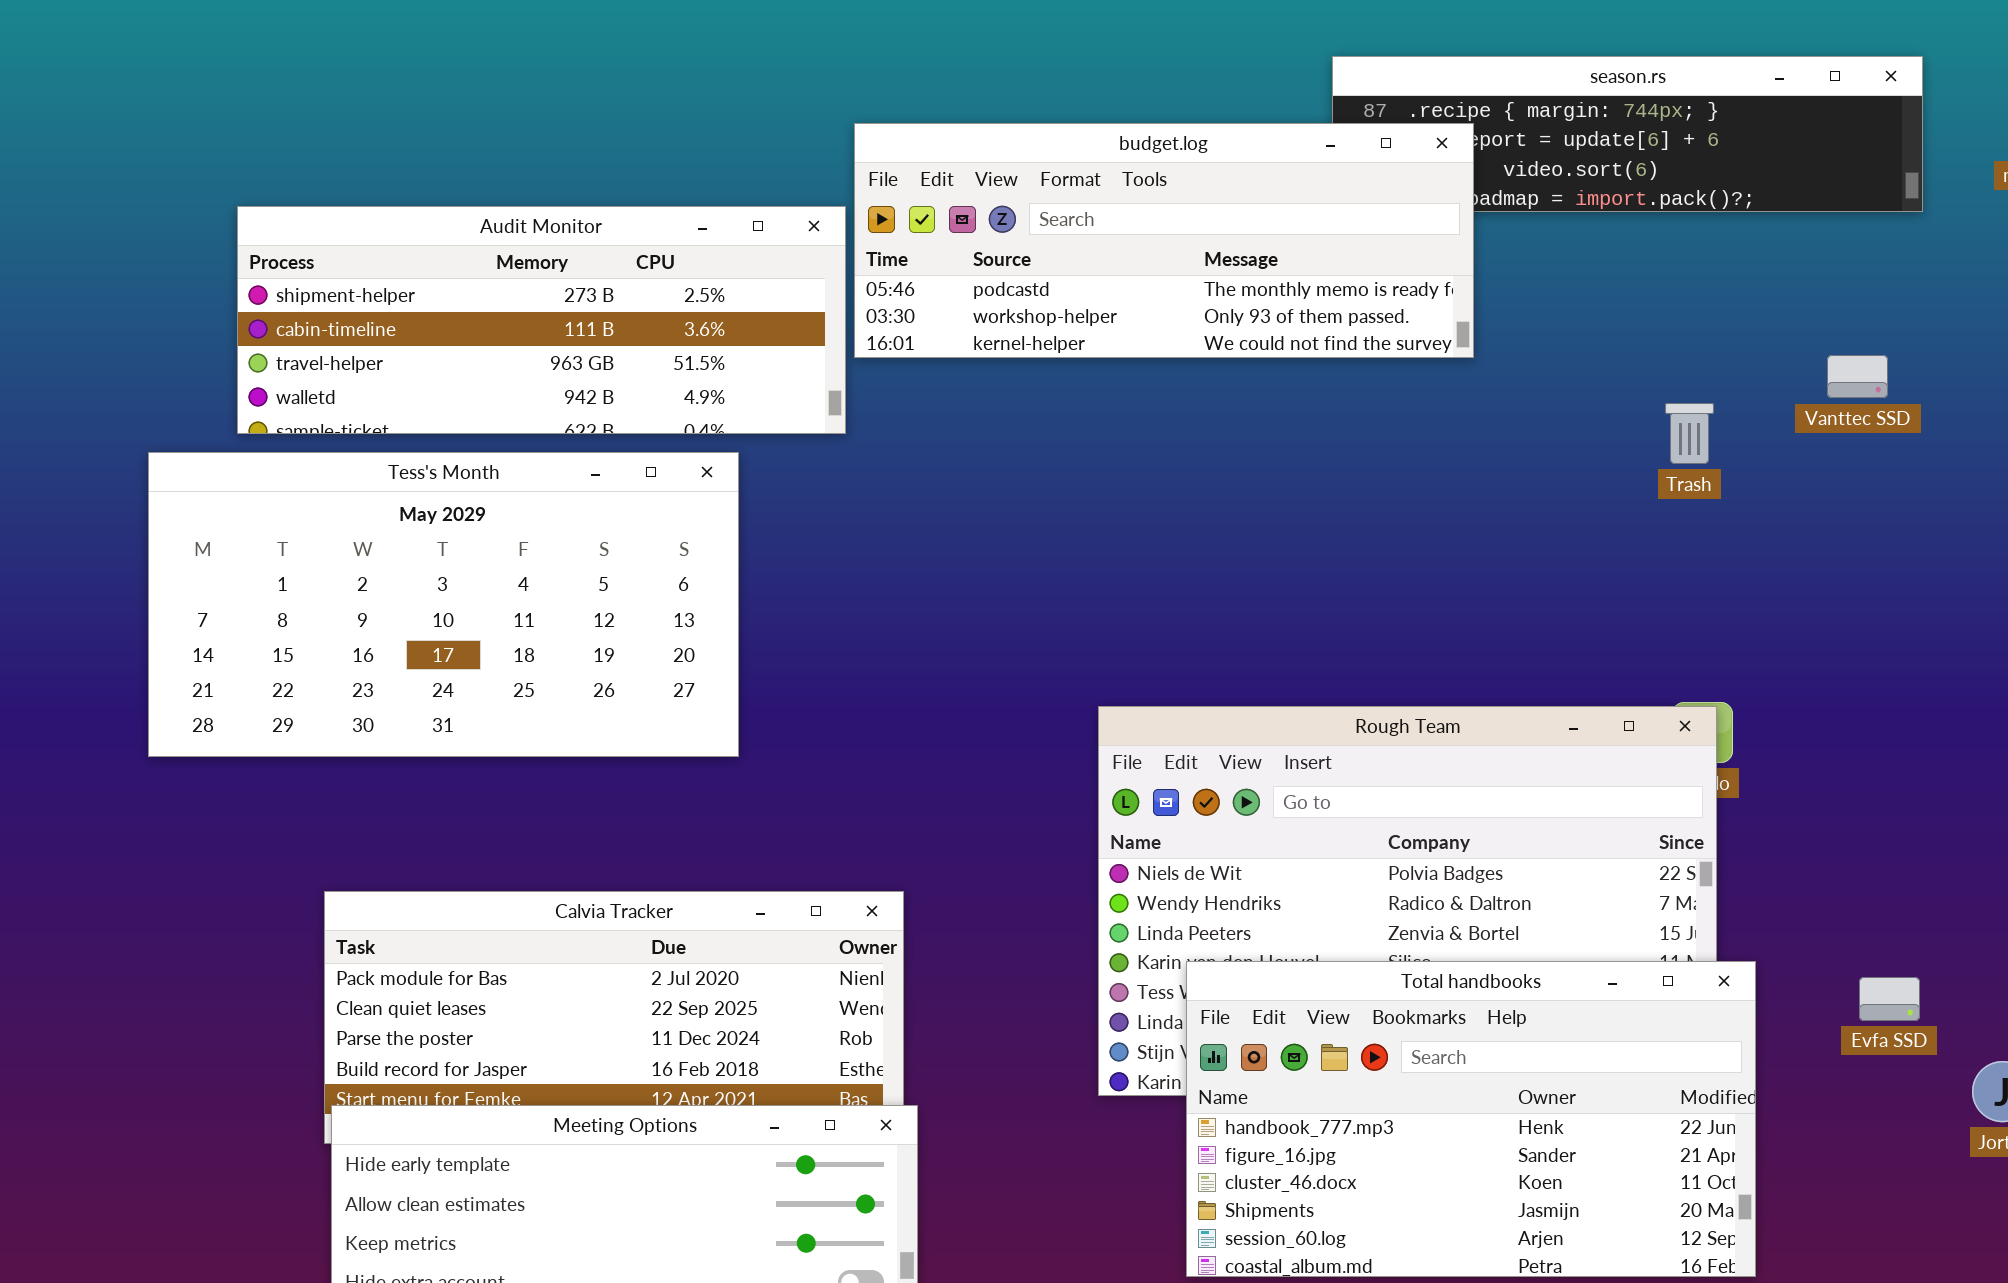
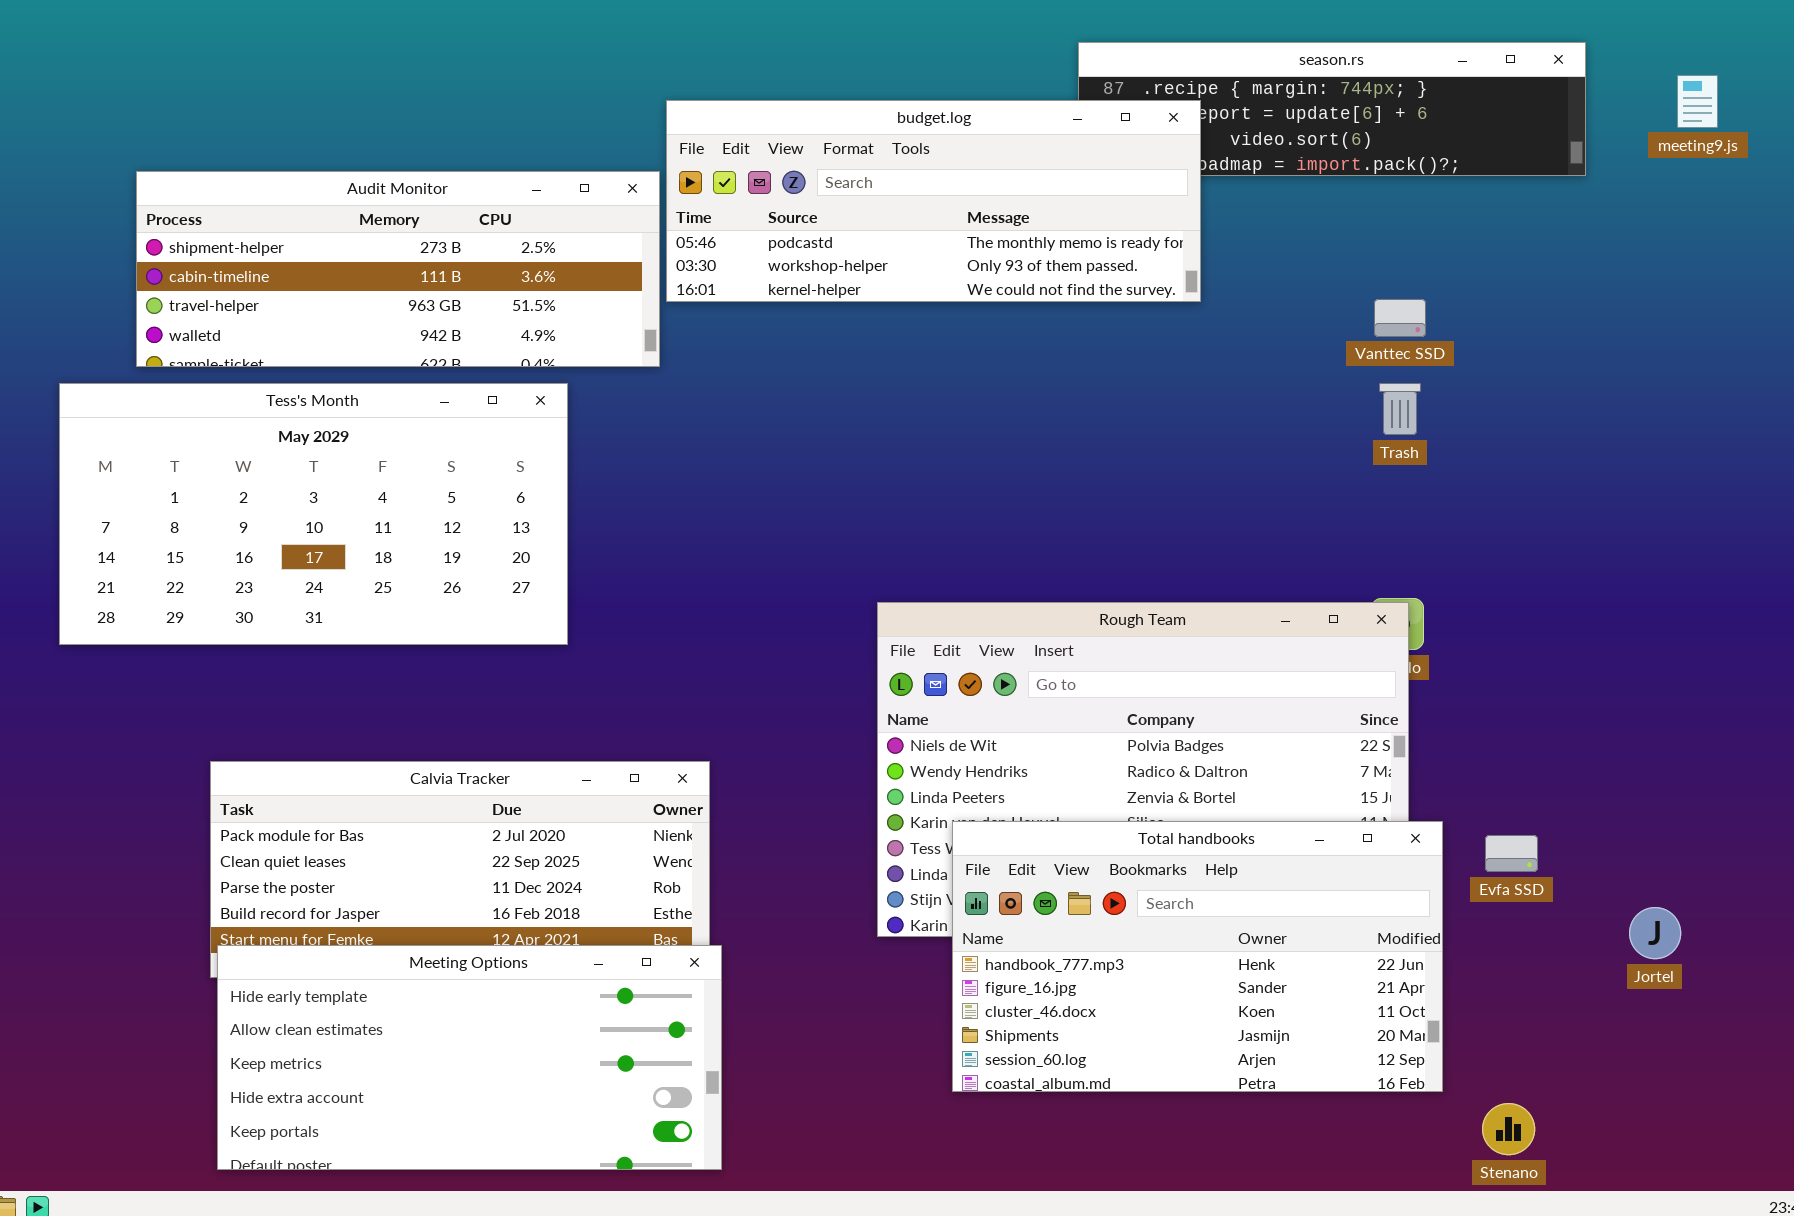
Vanttec SSD: [1827,355,1888,398] -> [1374,299,1426,337], moved
Trash: [1665,403,1714,464] -> [1379,383,1421,435], moved
Evfa SSD: [1859,977,1920,1021] -> [1485,835,1538,872], moved

